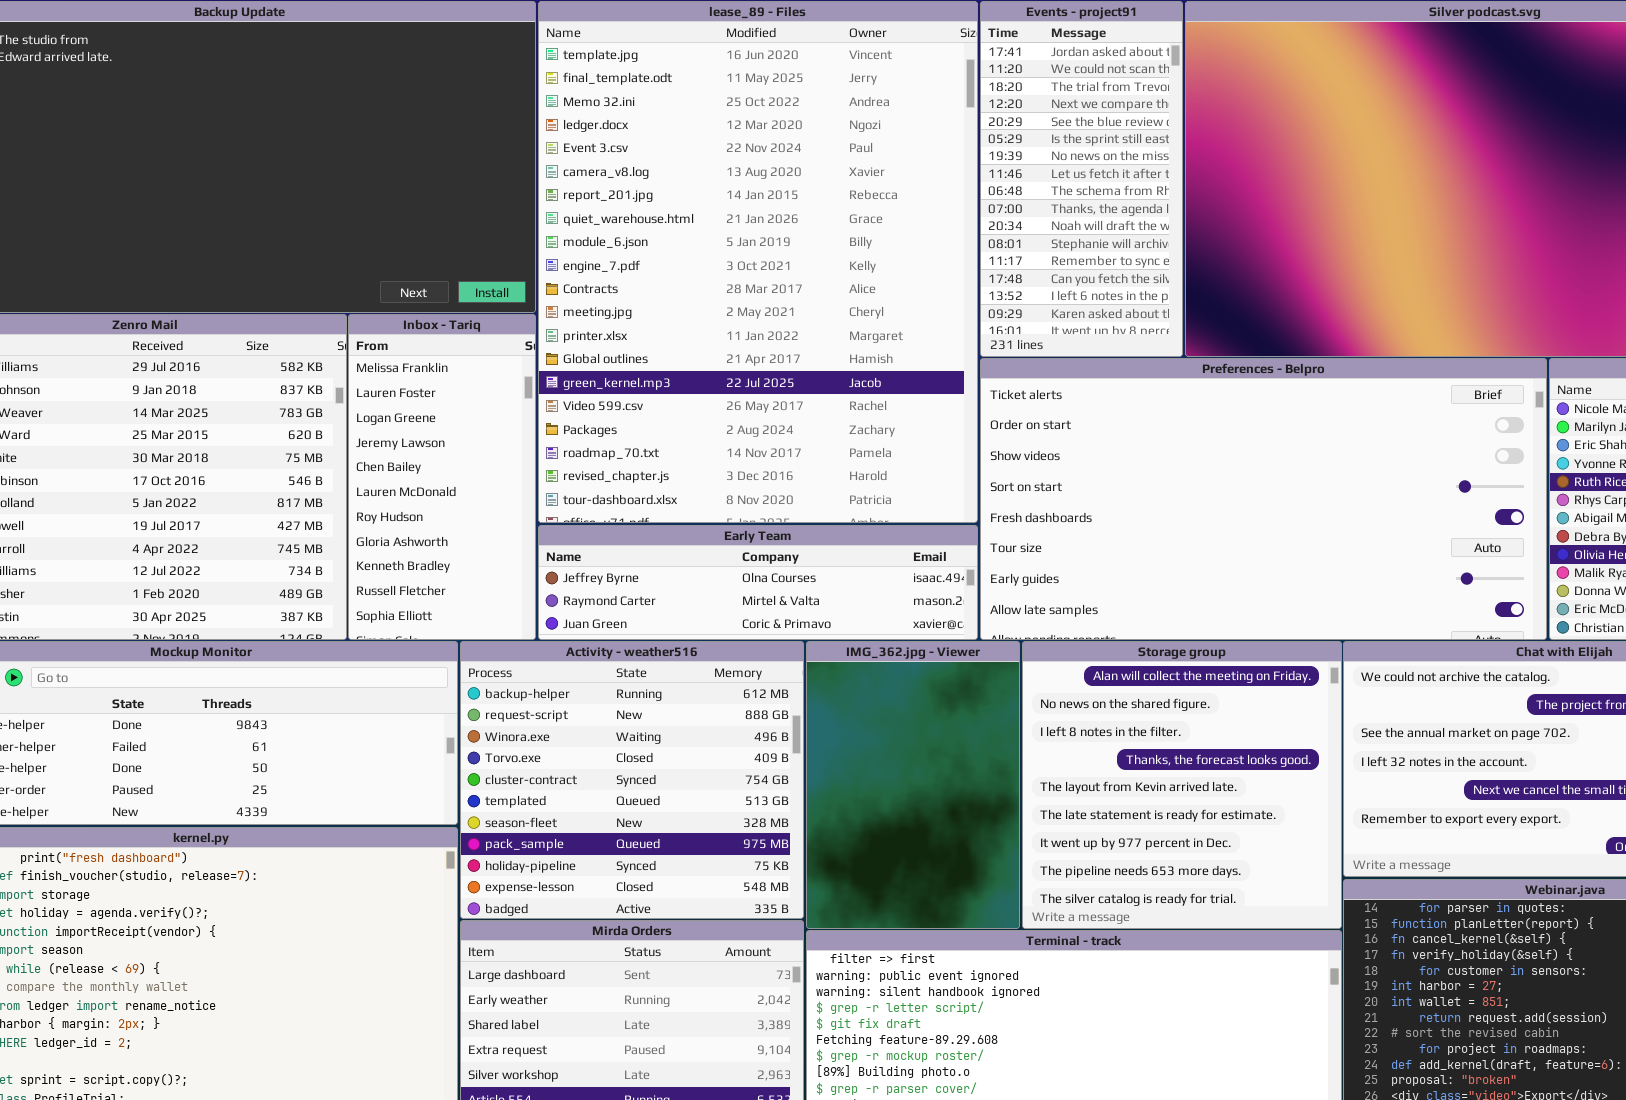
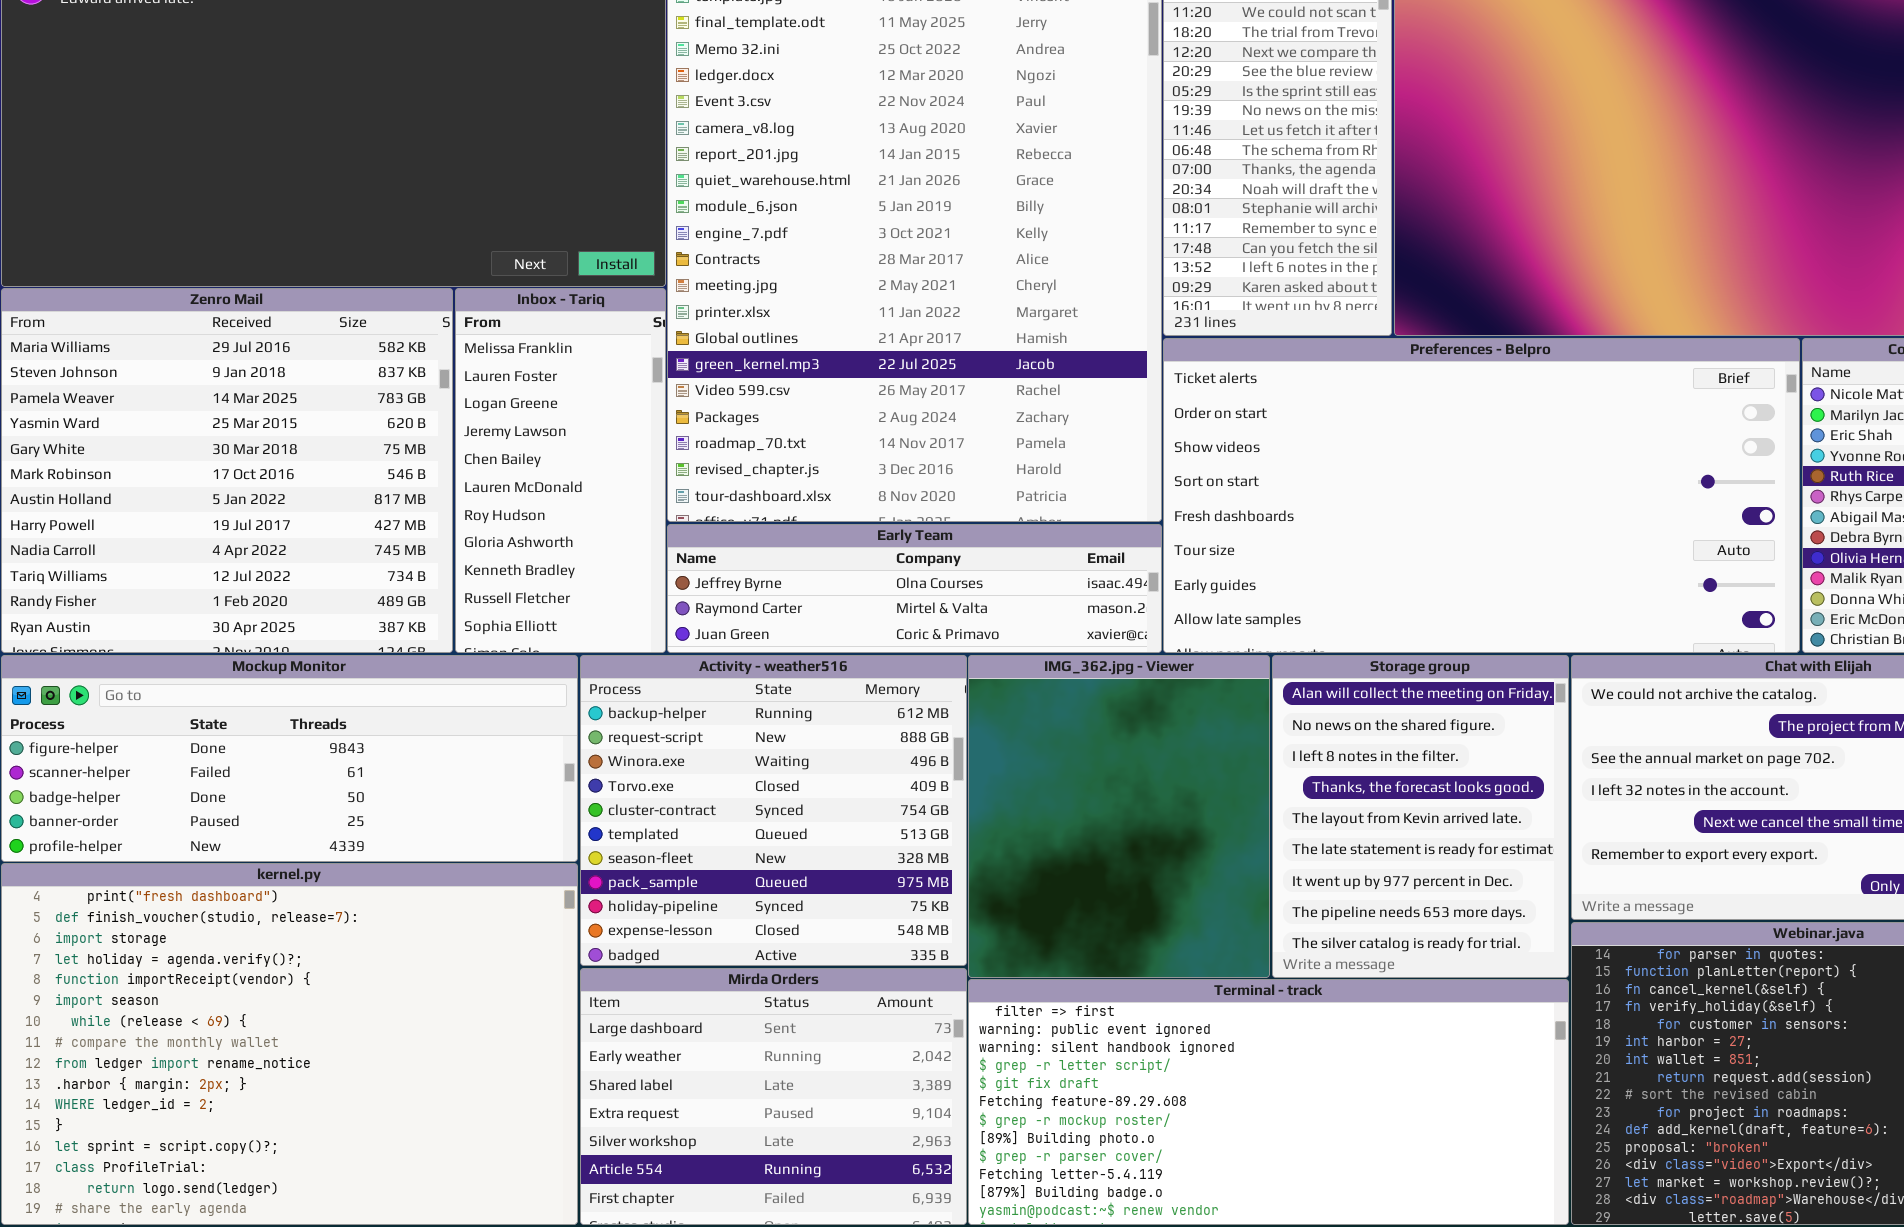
IMG_362.jpg - Viewer: [806,641,1020,929] -> [968,655,1270,978], resized
Storage group: [1022,641,1342,929] -> [1272,655,1569,978], resized

